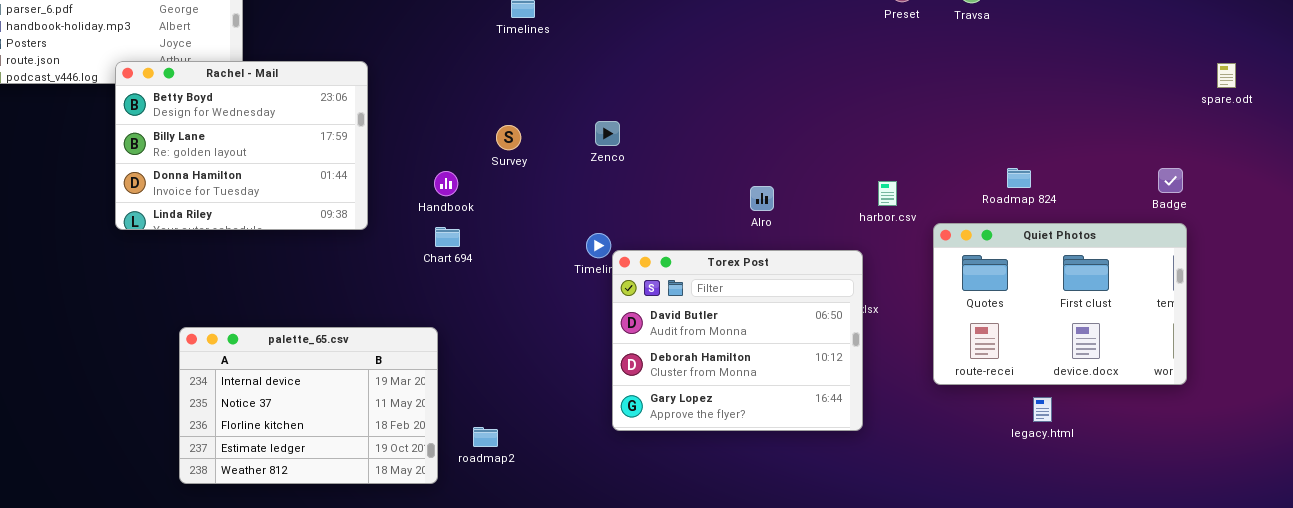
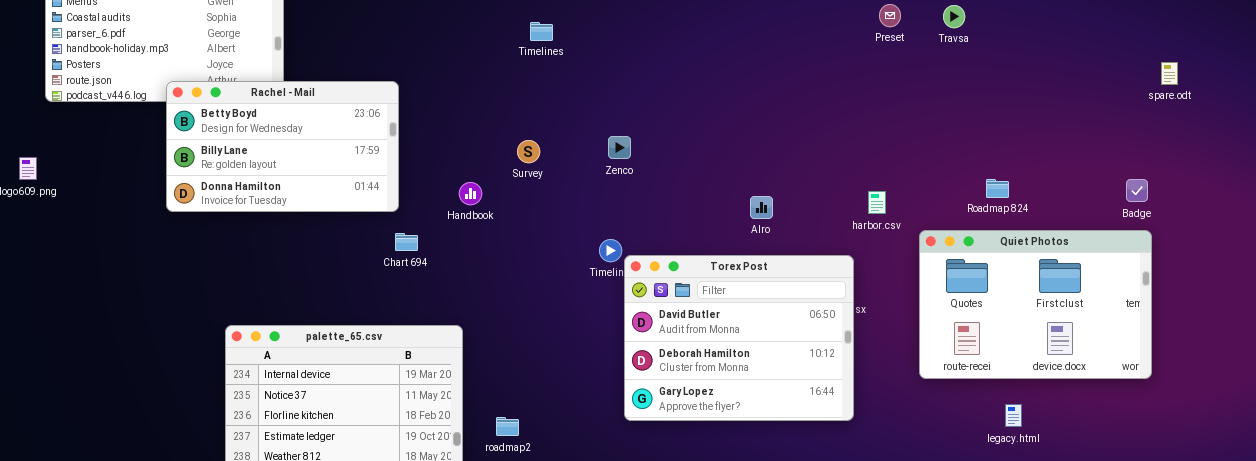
Rachel - Mail: [115,61,368,230] -> [166,81,399,212], resized
spare.odt: [1217,63,1236,88] -> [1161,62,1178,85], moved
Chart 694: [435,227,460,247] -> [395,233,418,251], moved
legacy.html: [1033,397,1052,422] -> [1005,404,1022,427], moved

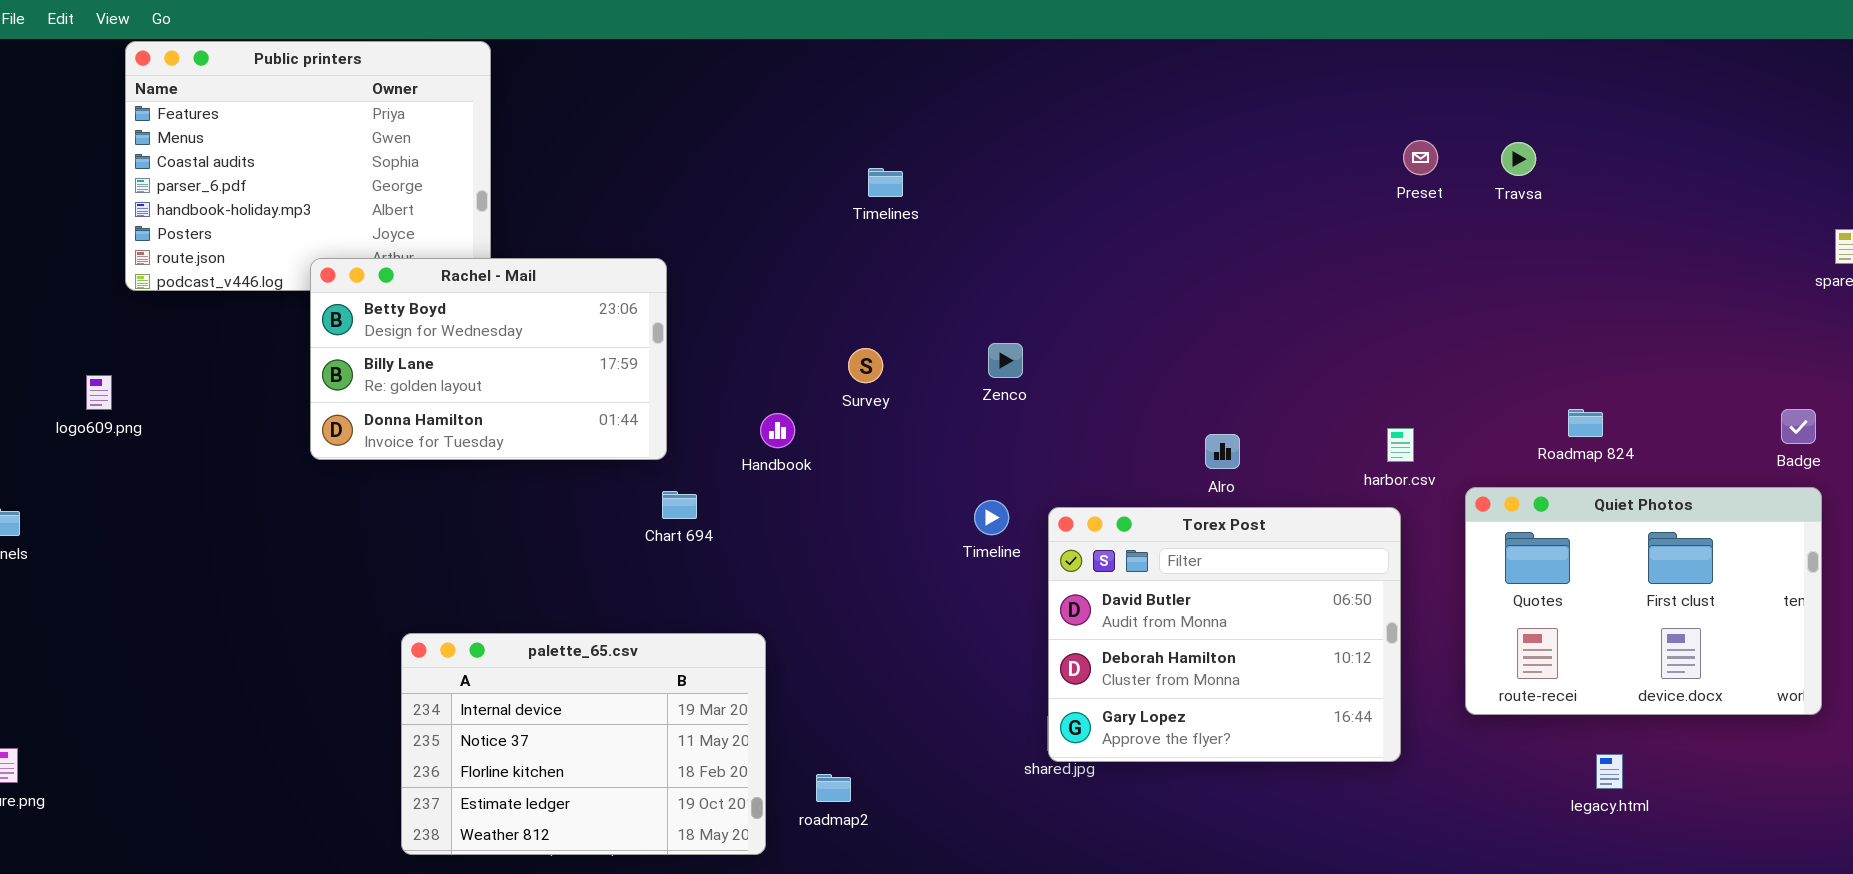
Torex Post: [624,255,854,421] -> [1048,507,1401,762], moved

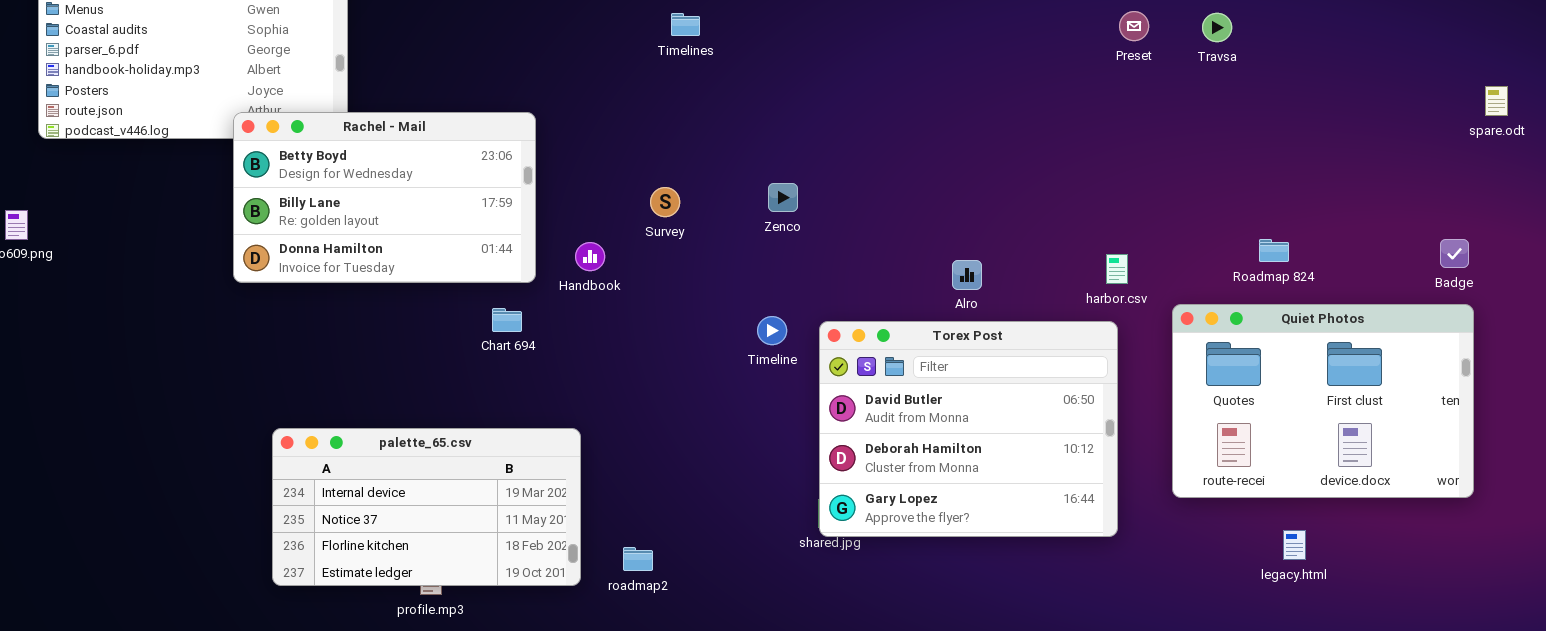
Timelines: [868,168,903,197] -> [671,13,700,36], moved
Rachel - Mail: [310,258,667,460] -> [233,112,536,283], moved
palette_65.csv: [401,633,766,855] -> [272,428,581,586], resized

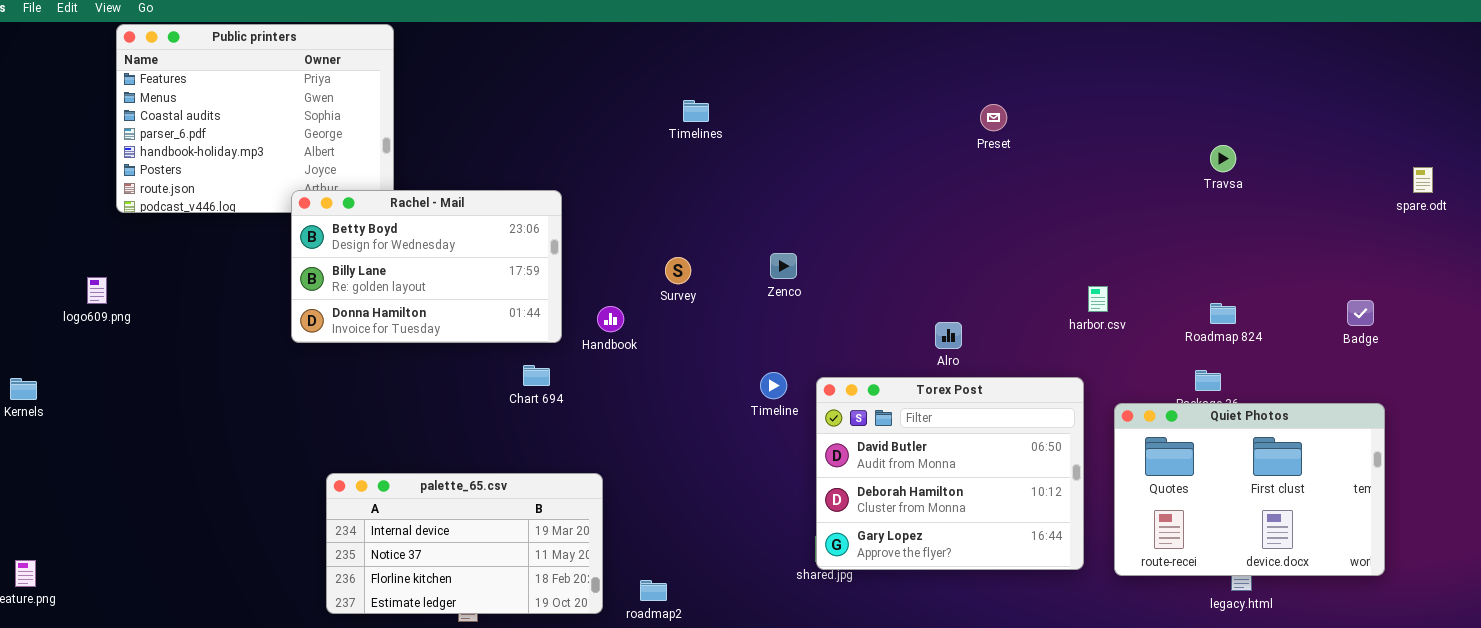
Preset: [1119,11,1149,41] -> [980,104,1007,131], moved
Travsa: [1202,13,1232,42] -> [1210,145,1236,172], moved
Badge: [1440,239,1469,268] -> [1347,300,1374,326], moved
harbor.csv: [1106,254,1128,284] -> [1088,286,1108,312], moved
Quiet Photos: [1172,304,1474,498] -> [1114,403,1385,576], moved

